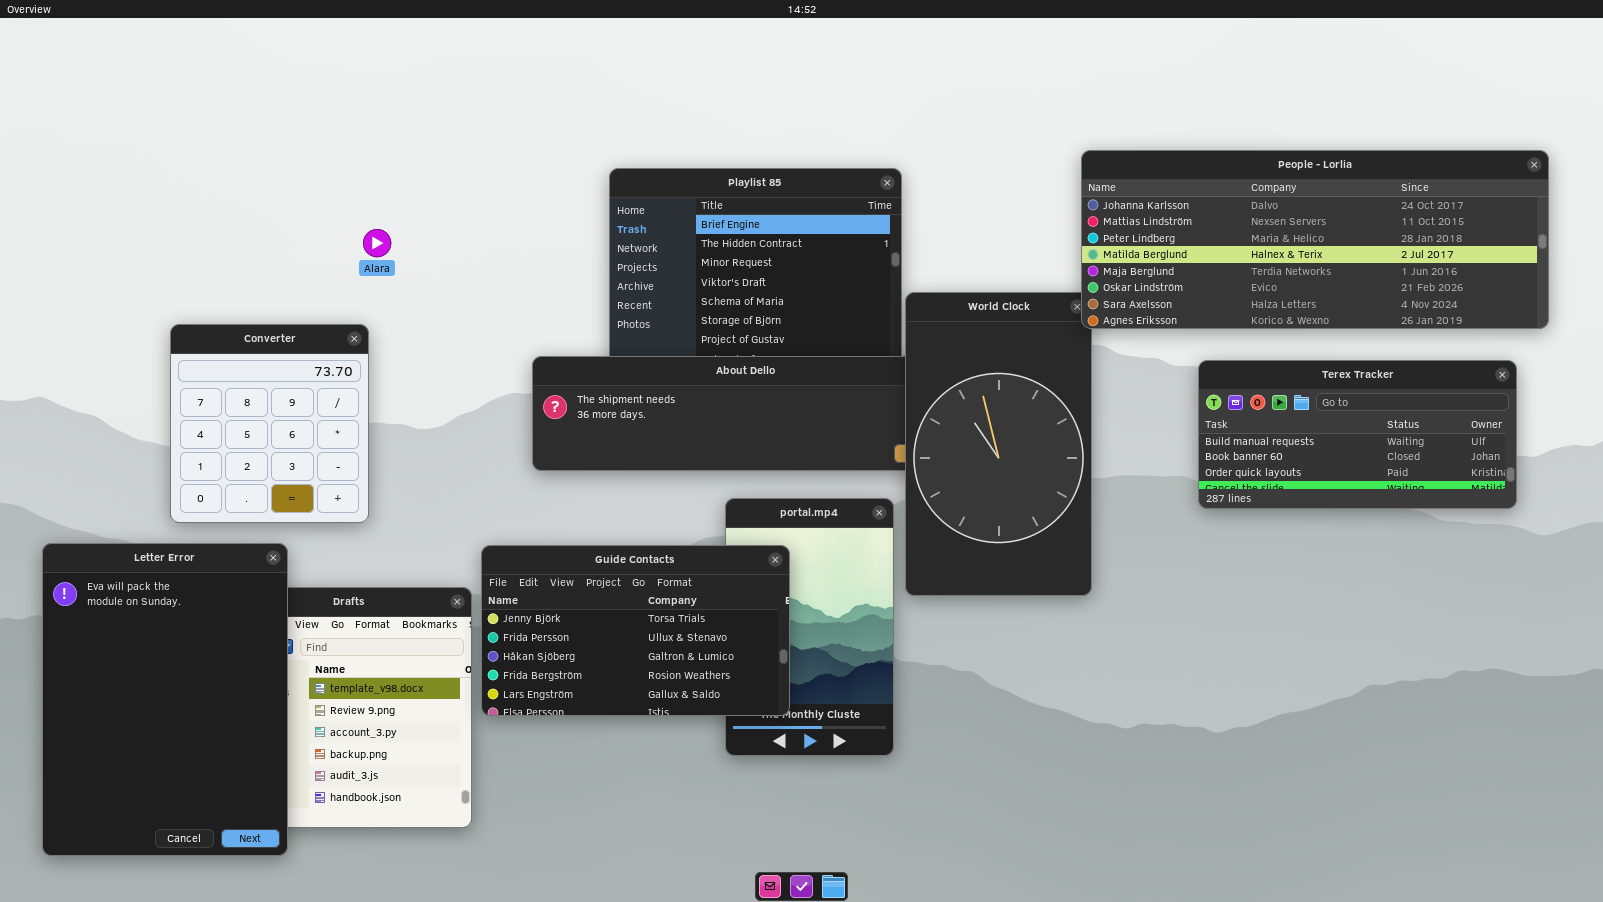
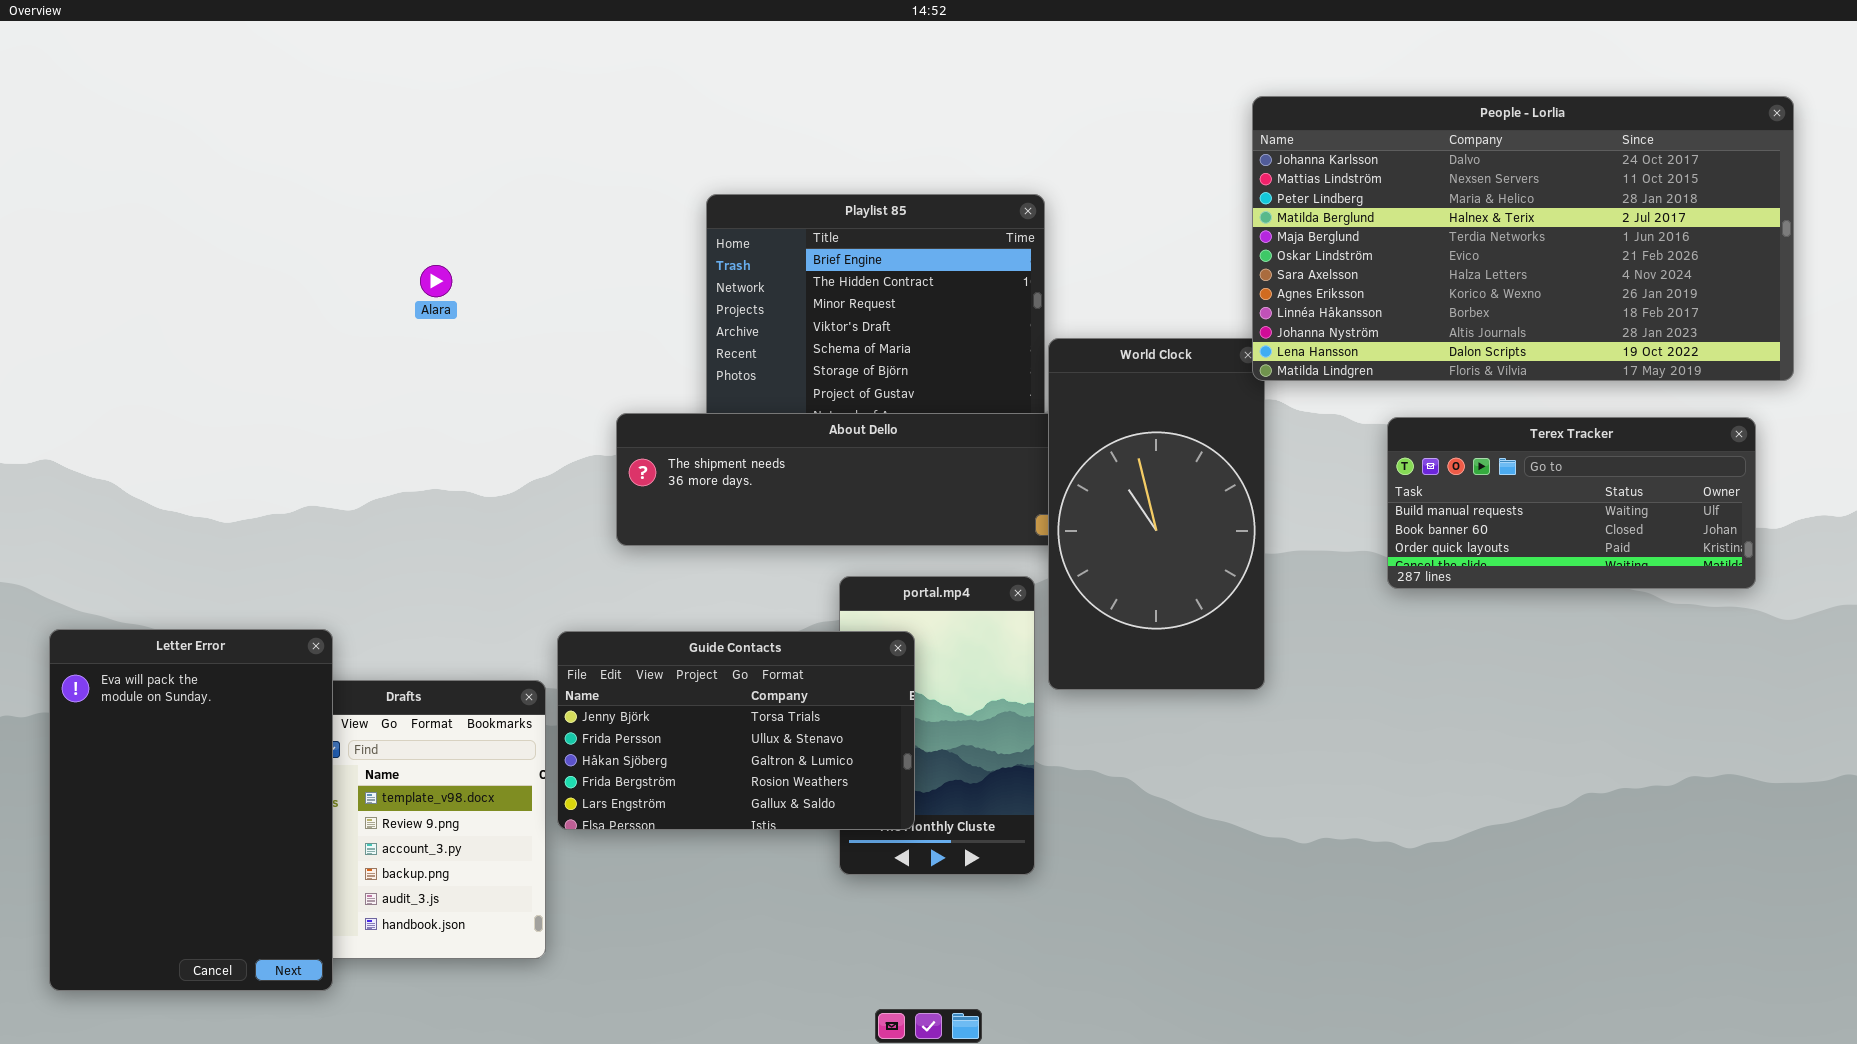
People - Lorlia: [1081,150,1549,329] -> [1252,96,1794,381], resized
Converter: [170,324,369,523] -> none, closed

